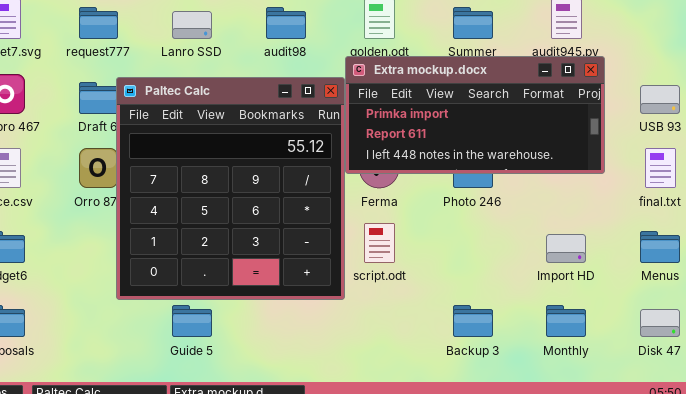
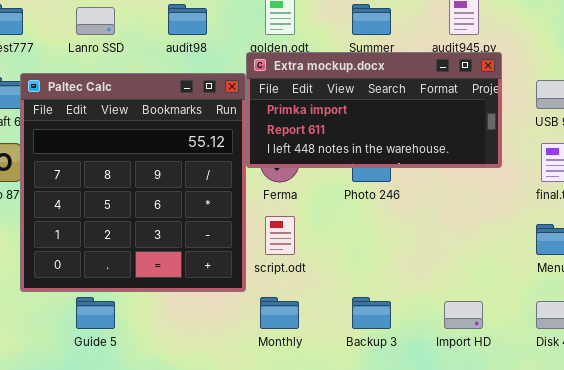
Import HD: [546,234,586,263] -> [444,301,483,329], moved
Monthly: [546,305,586,337] -> [260,297,299,329], moved

